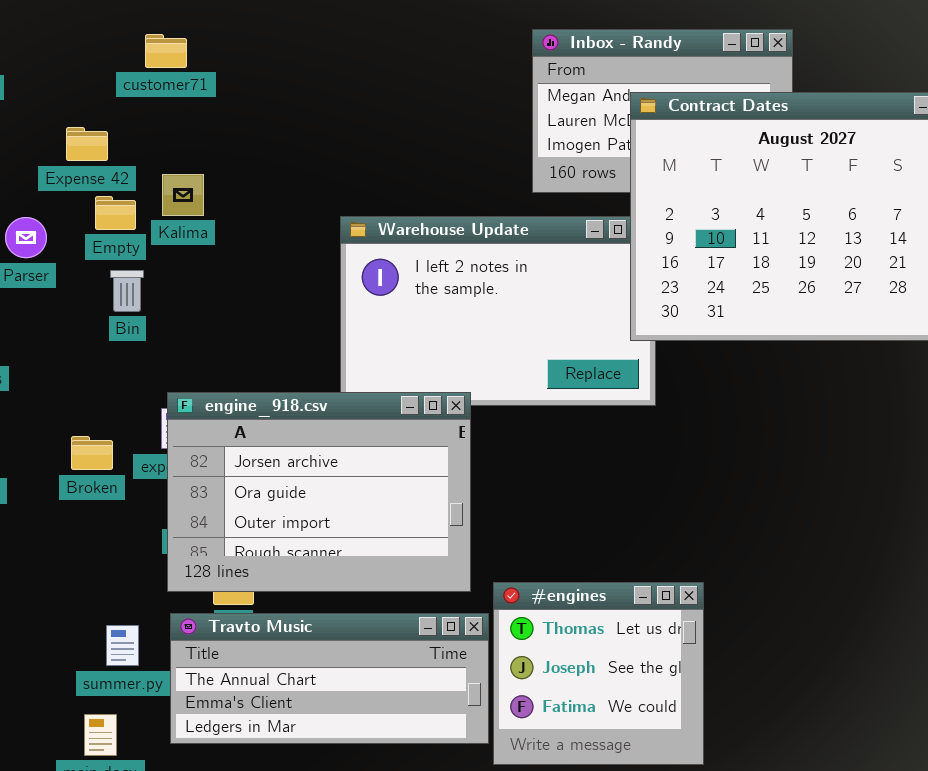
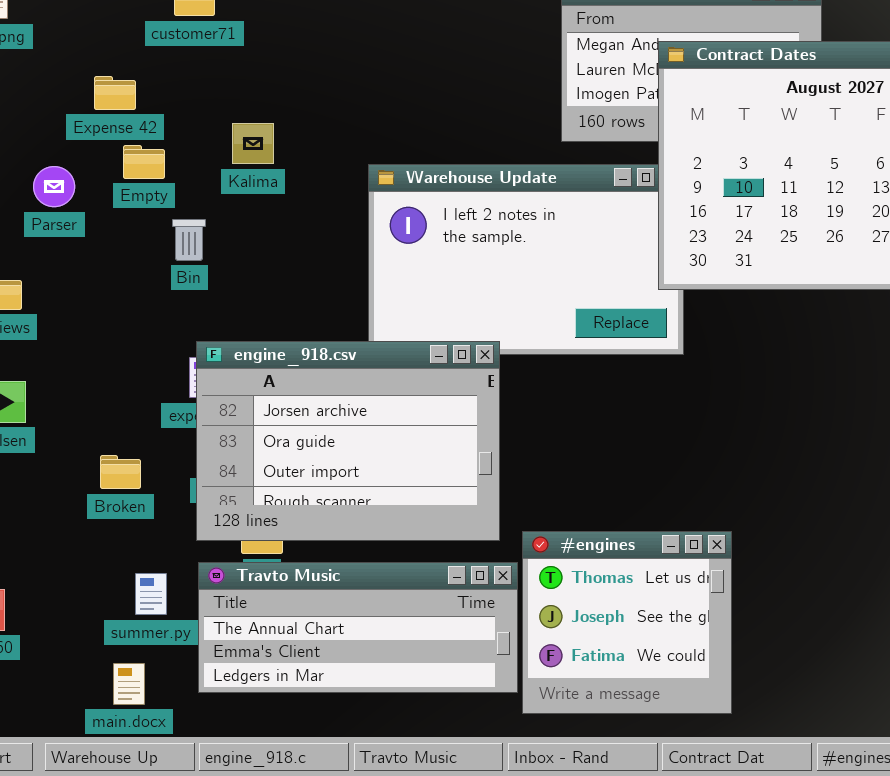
Kalima: [162,174,204,216] -> [232,123,274,164], moved
Bin: [110,270,144,312] -> [172,219,206,261], moved
Broken: [71,436,113,470] -> [100,455,141,489], moved

